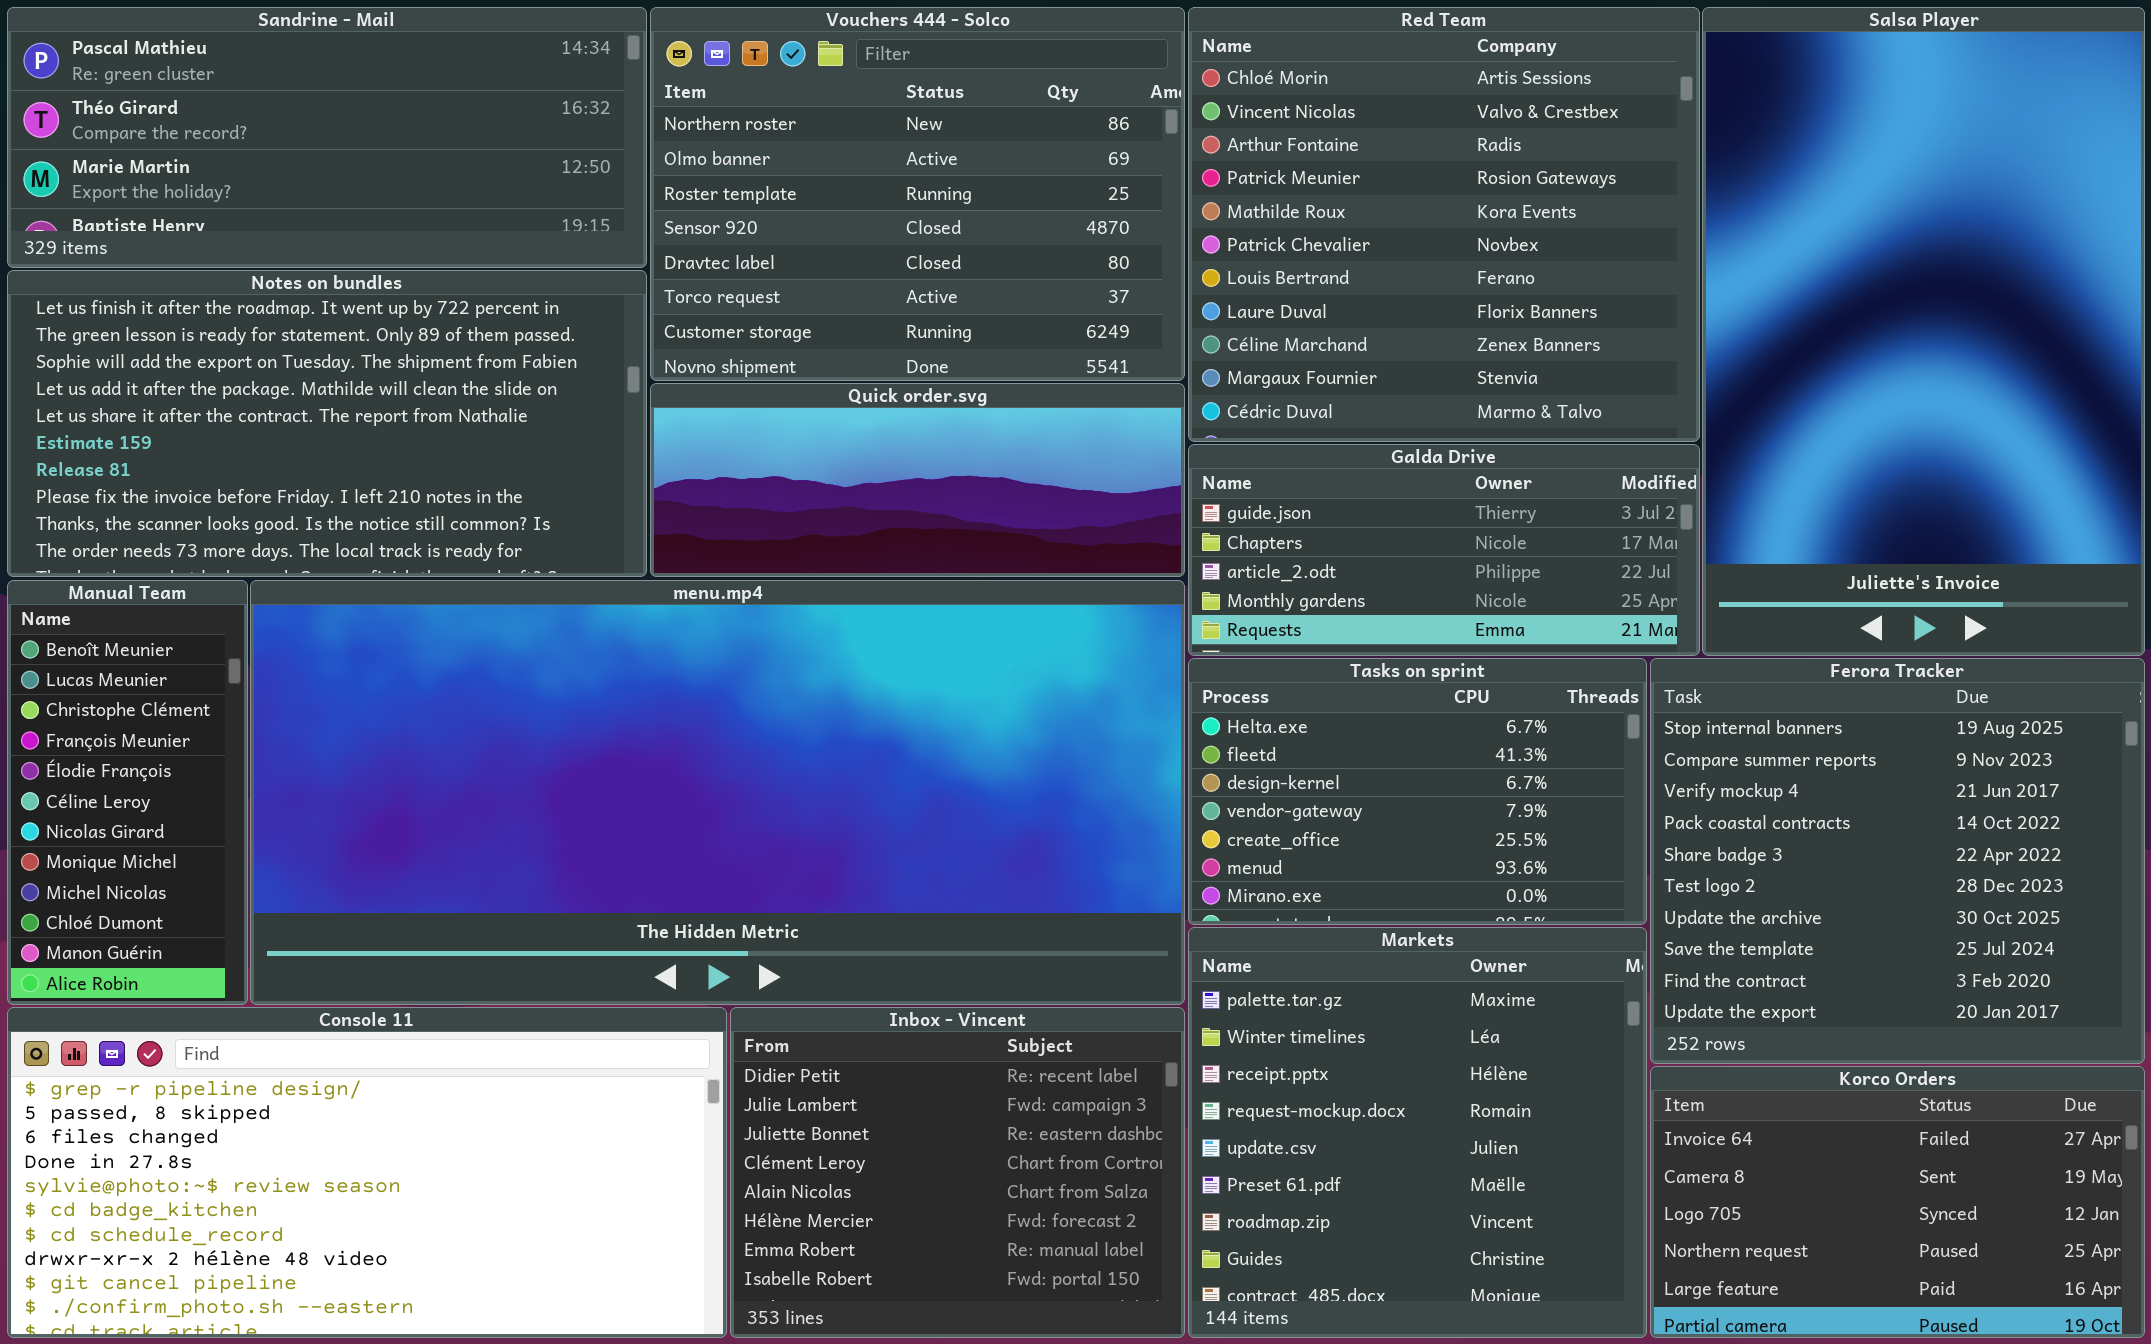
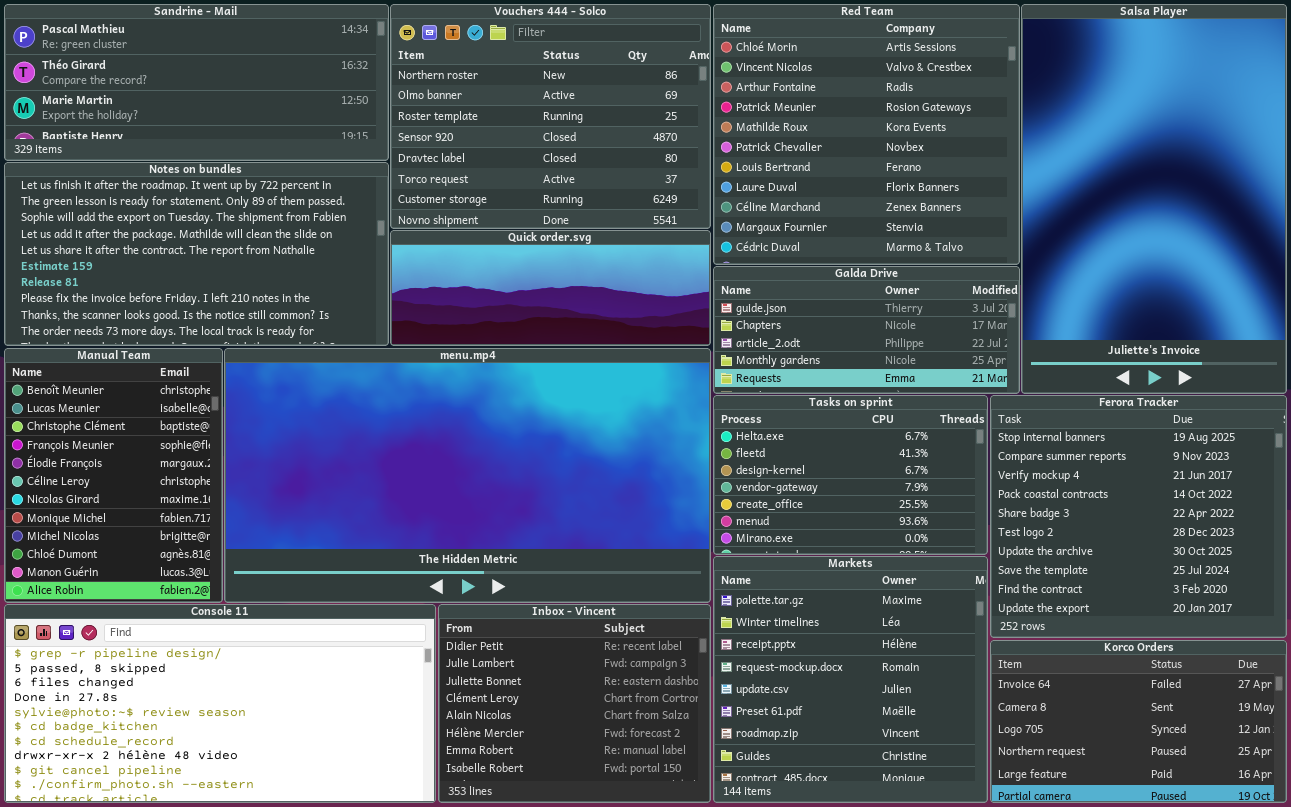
Manual Team: [7,580,248,1005] -> [4,348,223,603], resized
menu.mp4: [250,580,1185,1005] -> [224,348,711,603], resized

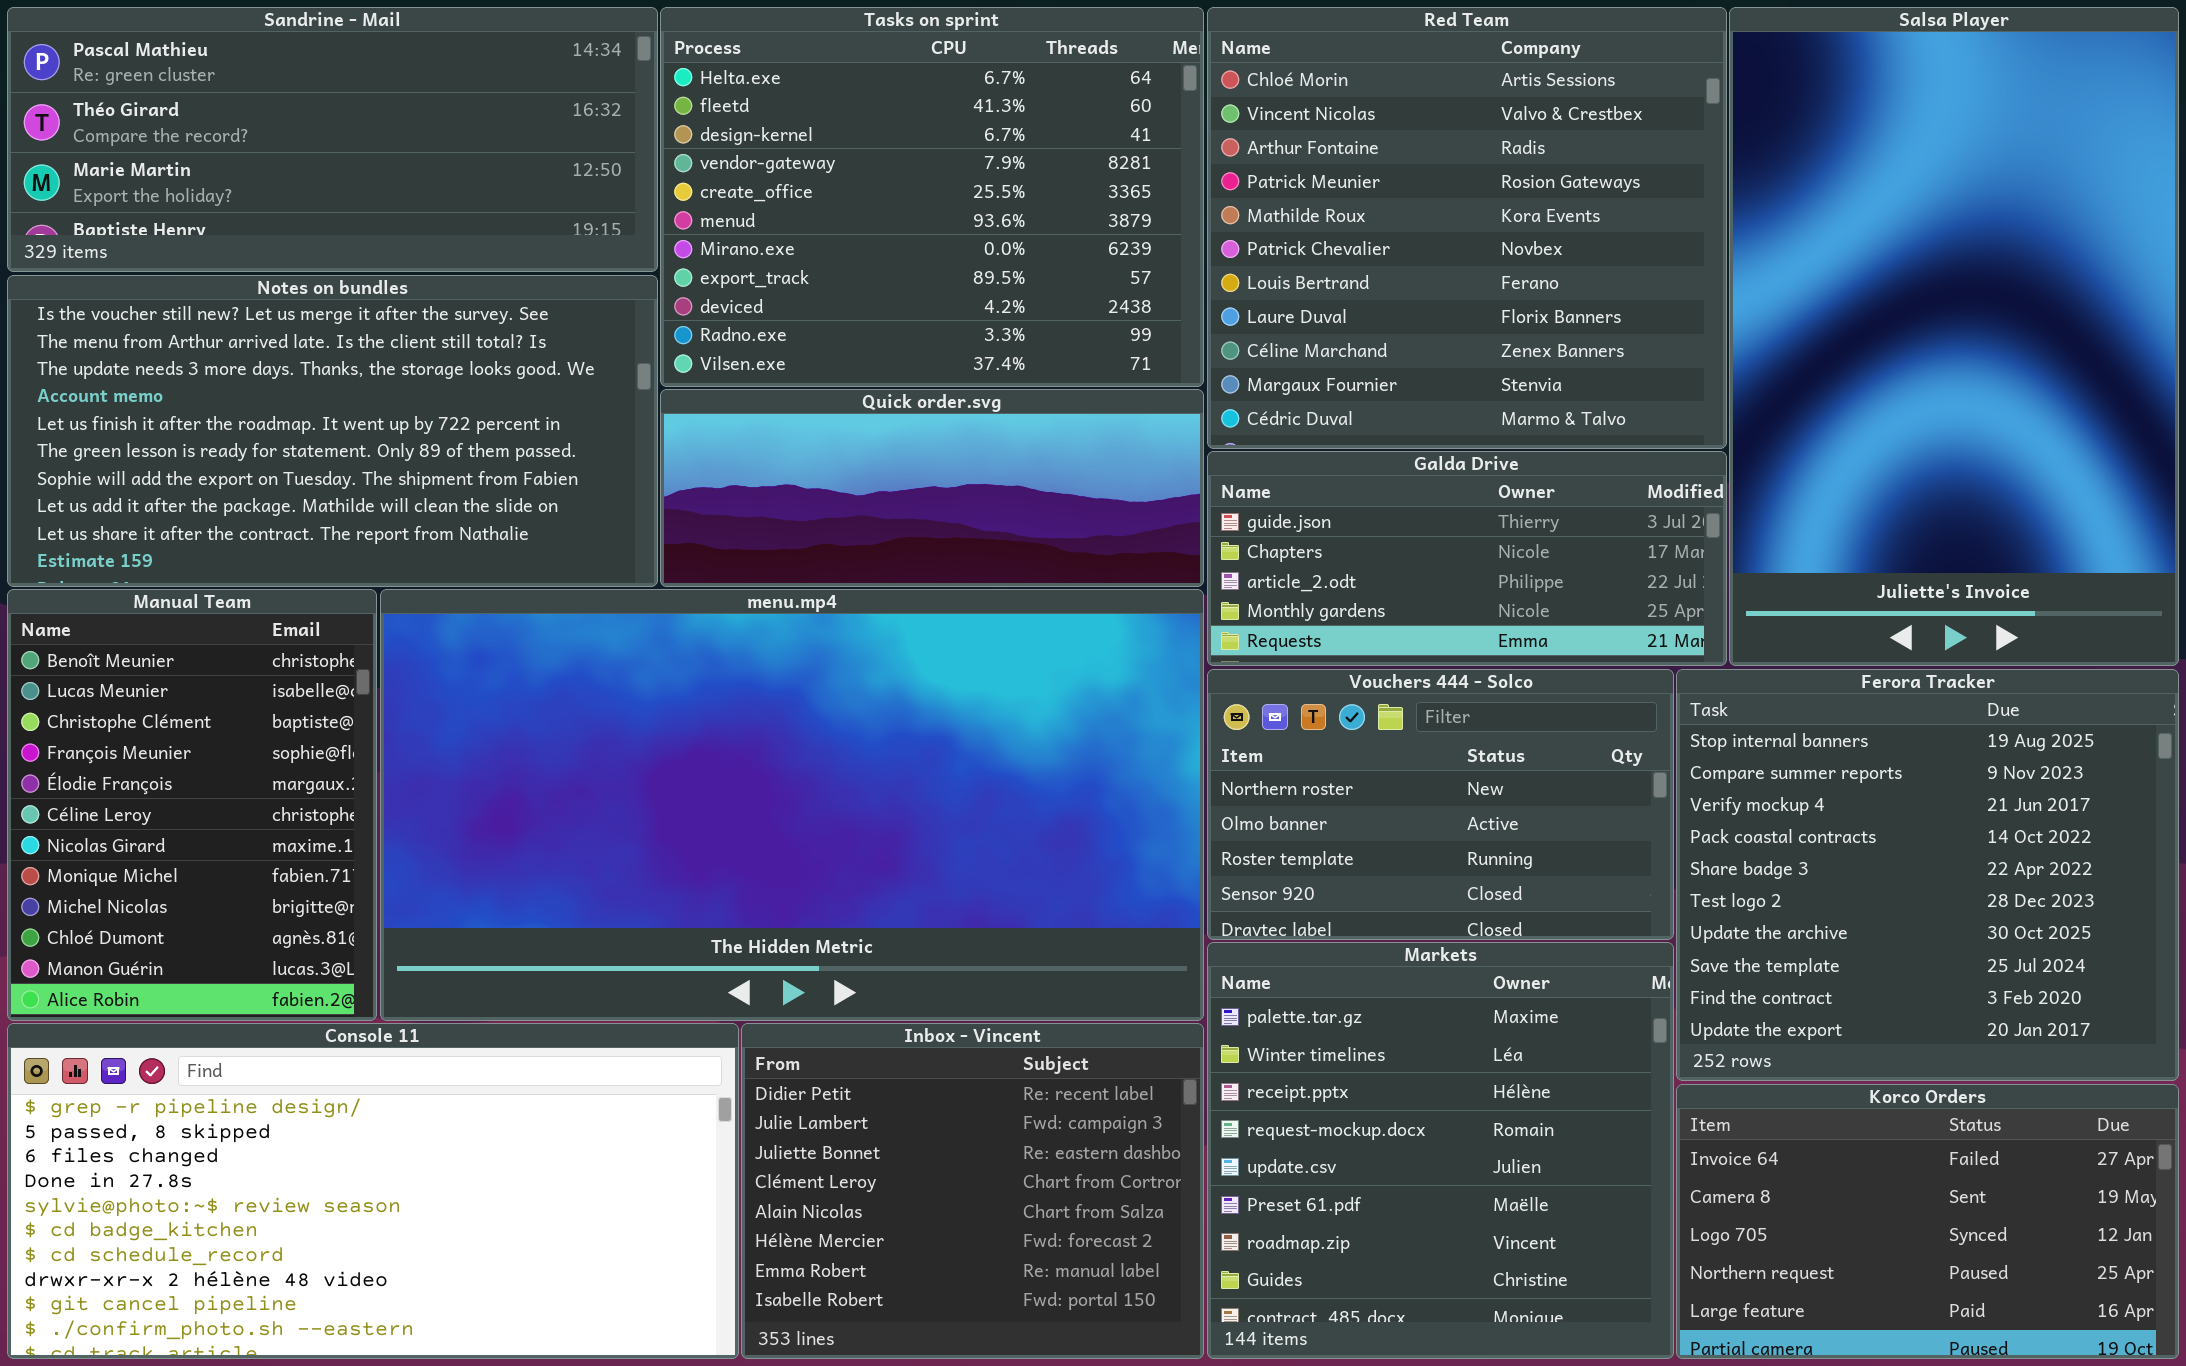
Vouchers 444 - Solco: [390,4,711,229] -> [1207,669,1674,940], moved, resized
Notes on bundles: [4,162,389,346] -> [7,275,658,587], scrolled up 4 rows
Tasks on sprint: [713,395,988,555] -> [660,7,1204,387], moved, resized

